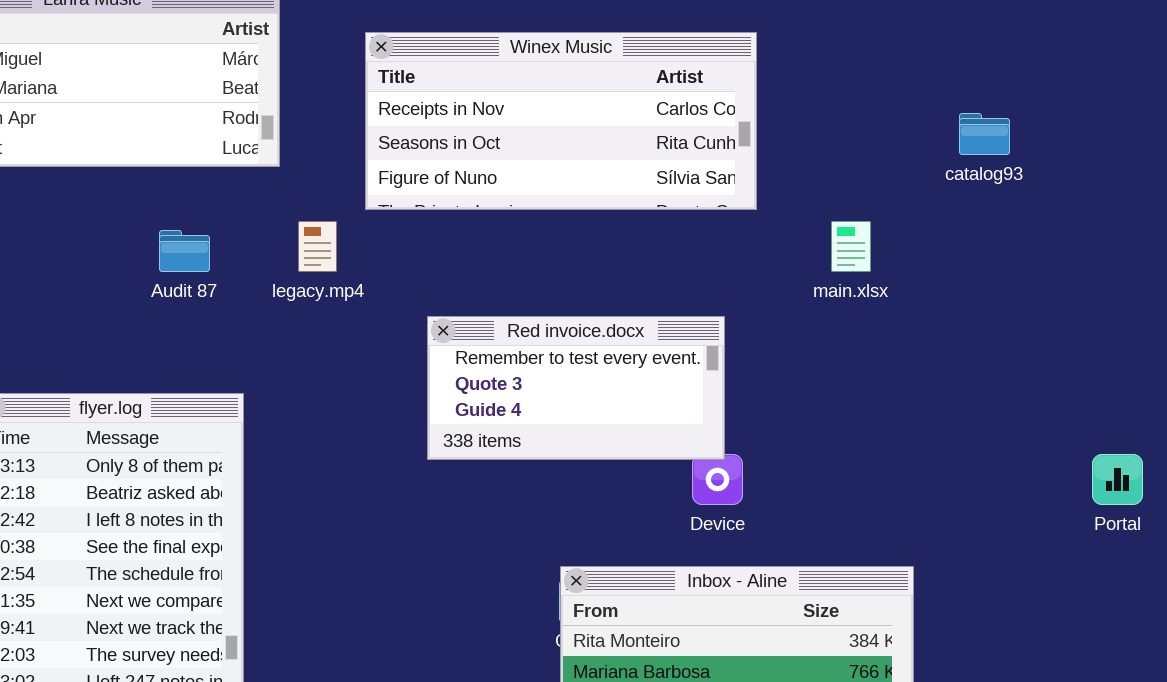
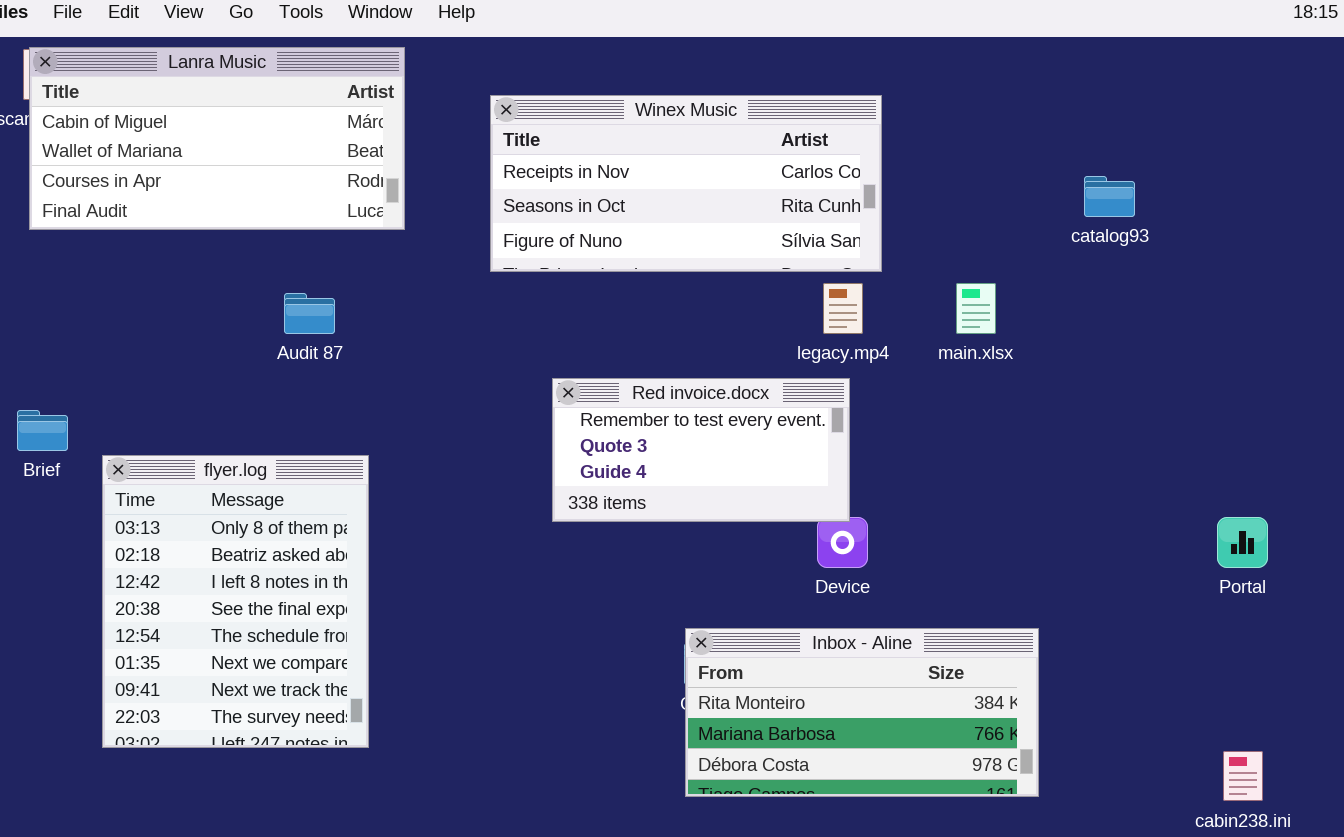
legacy.mp4: [298,221,337,272] -> [823,283,863,334], moved

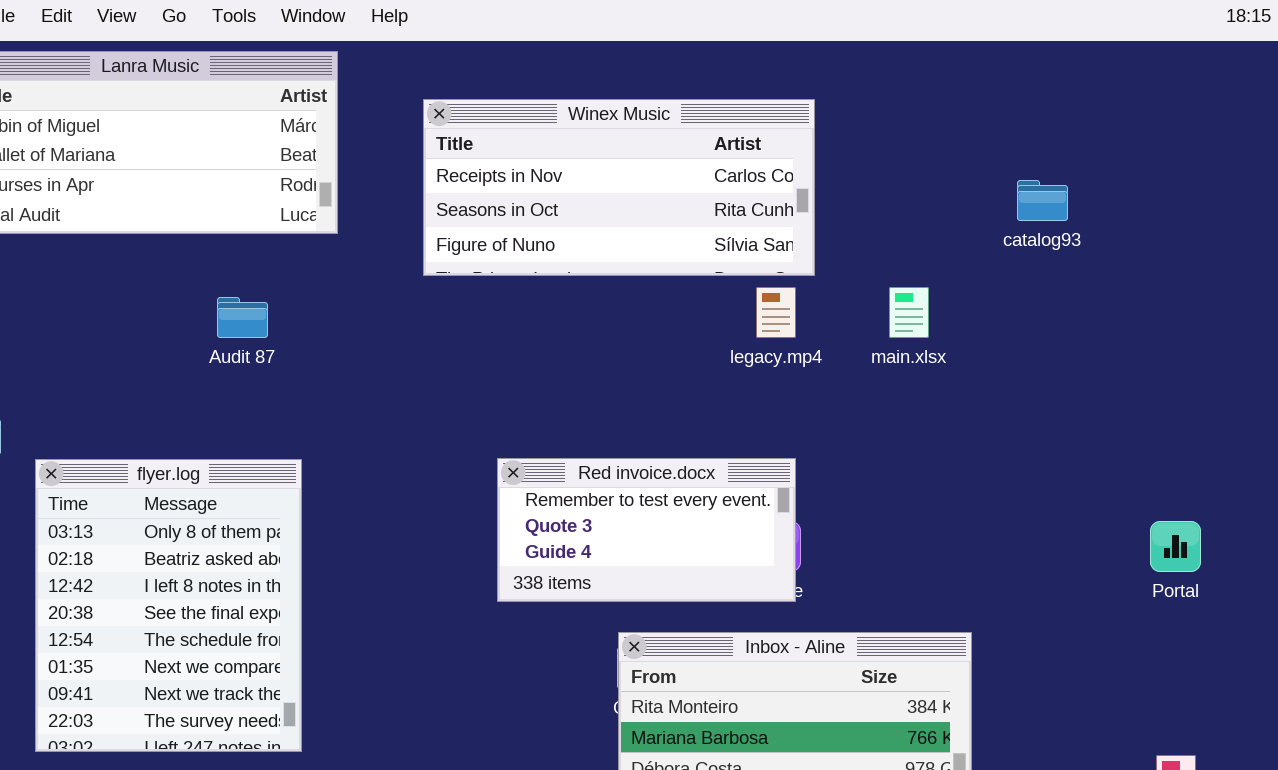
Red invoice.docx: [552,378,850,522] -> [497,458,796,602], moved

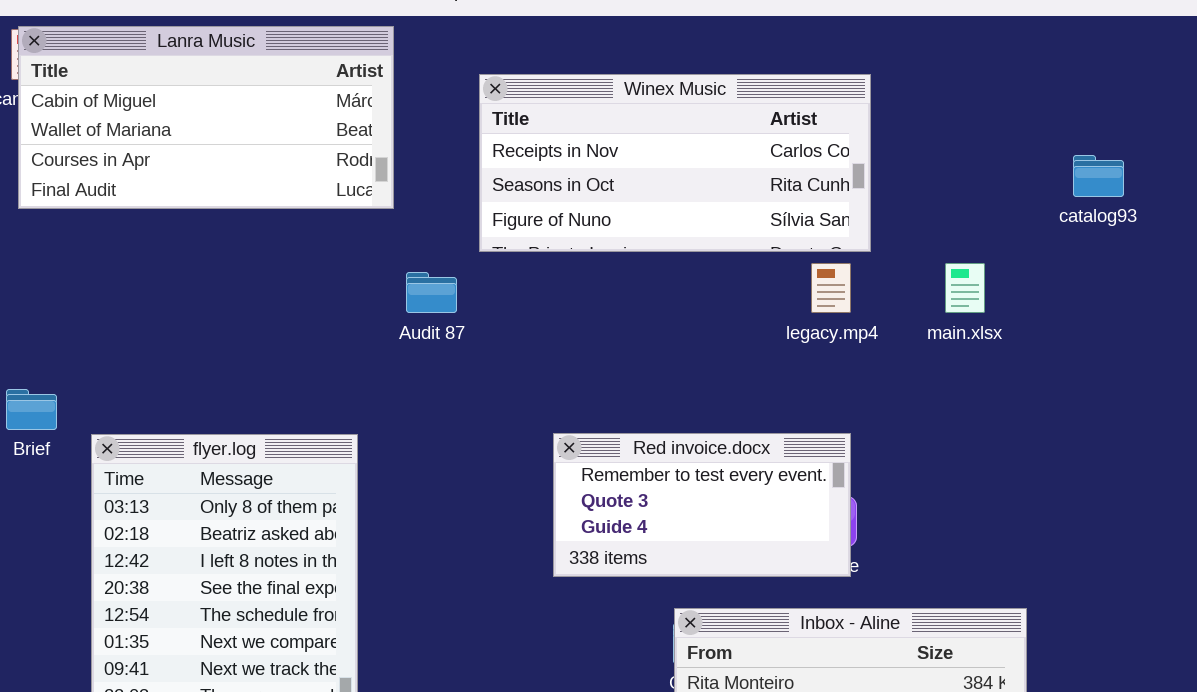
Audit 87: [217,297,268,338] -> [406,272,457,313], moved

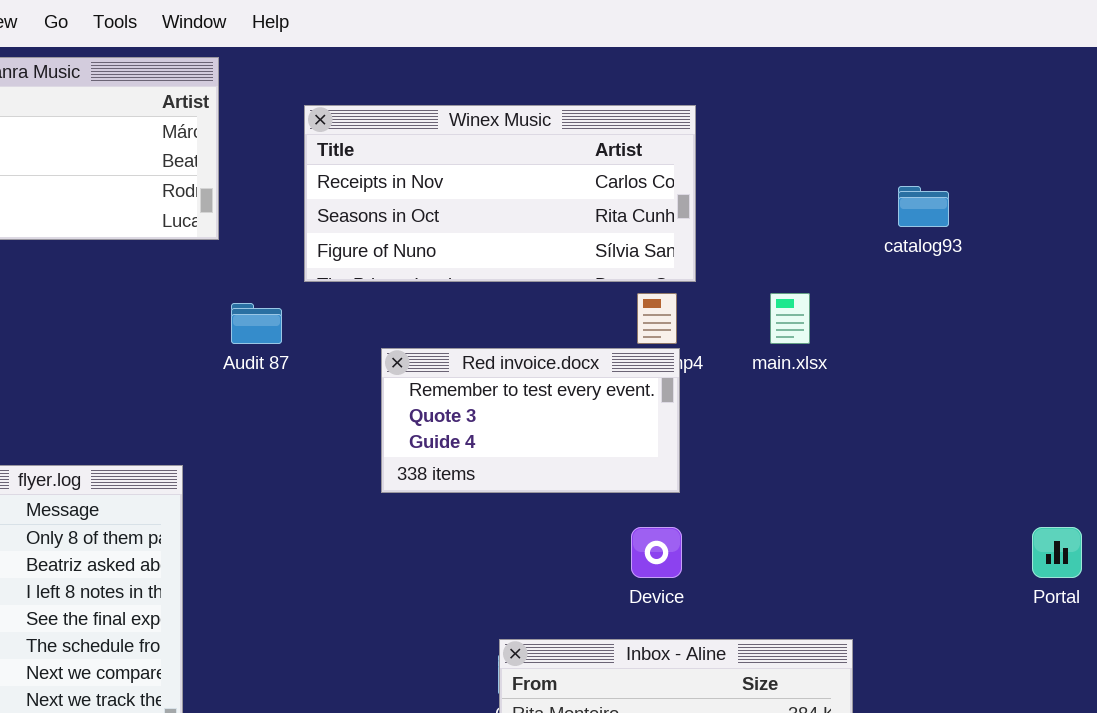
Red invoice.docx: [553,433,851,577] -> [381,348,680,493], moved

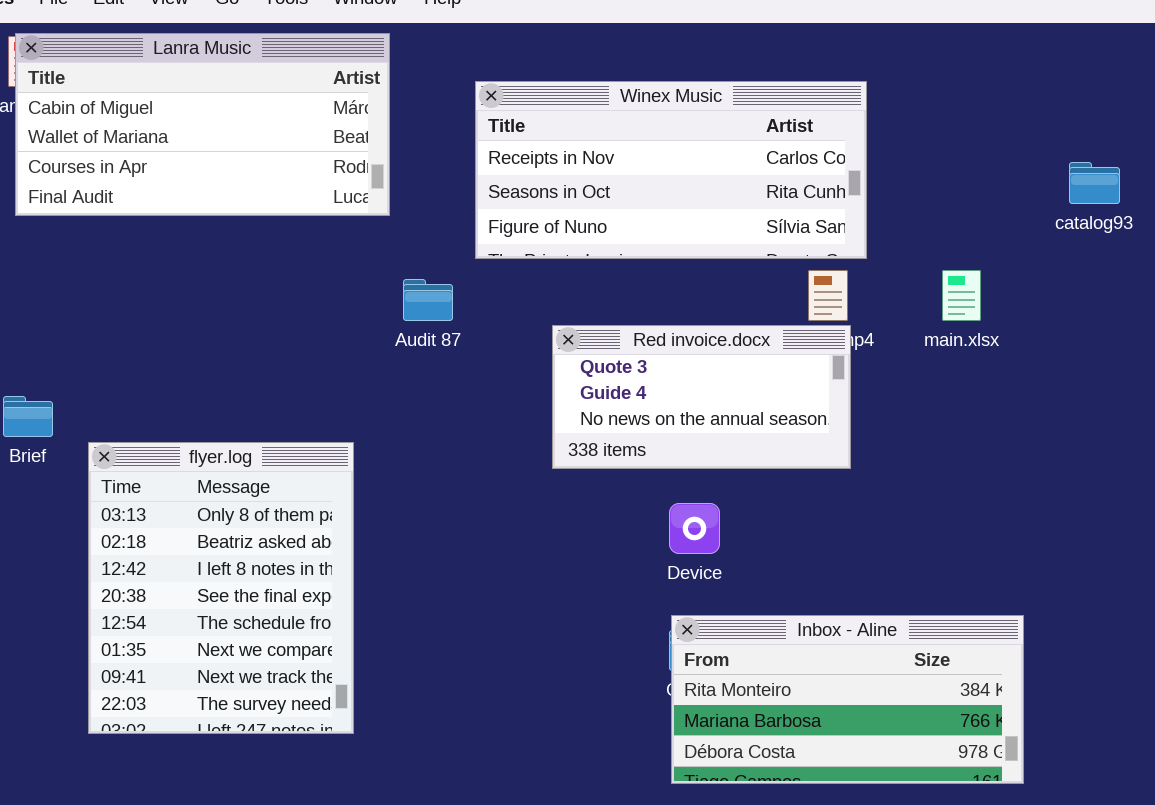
Red invoice.docx: [381,348,680,493] -> [552,325,851,469], scrolled down 1 row
Device: [631,527,682,578] -> [669,503,720,554], moved

